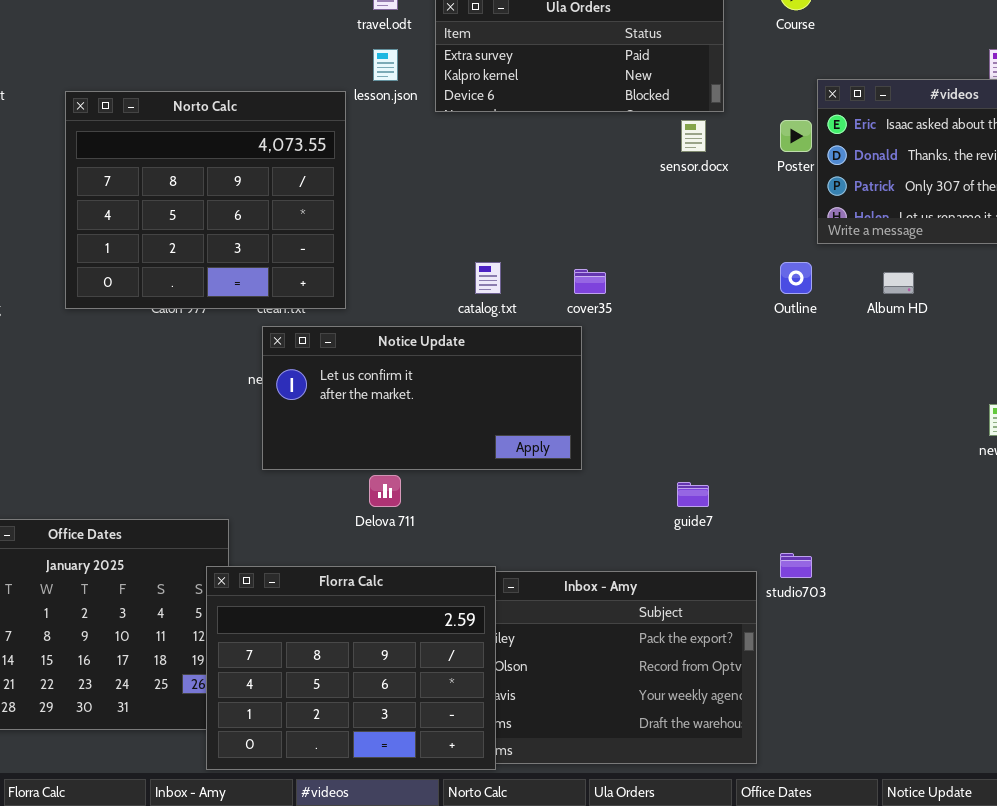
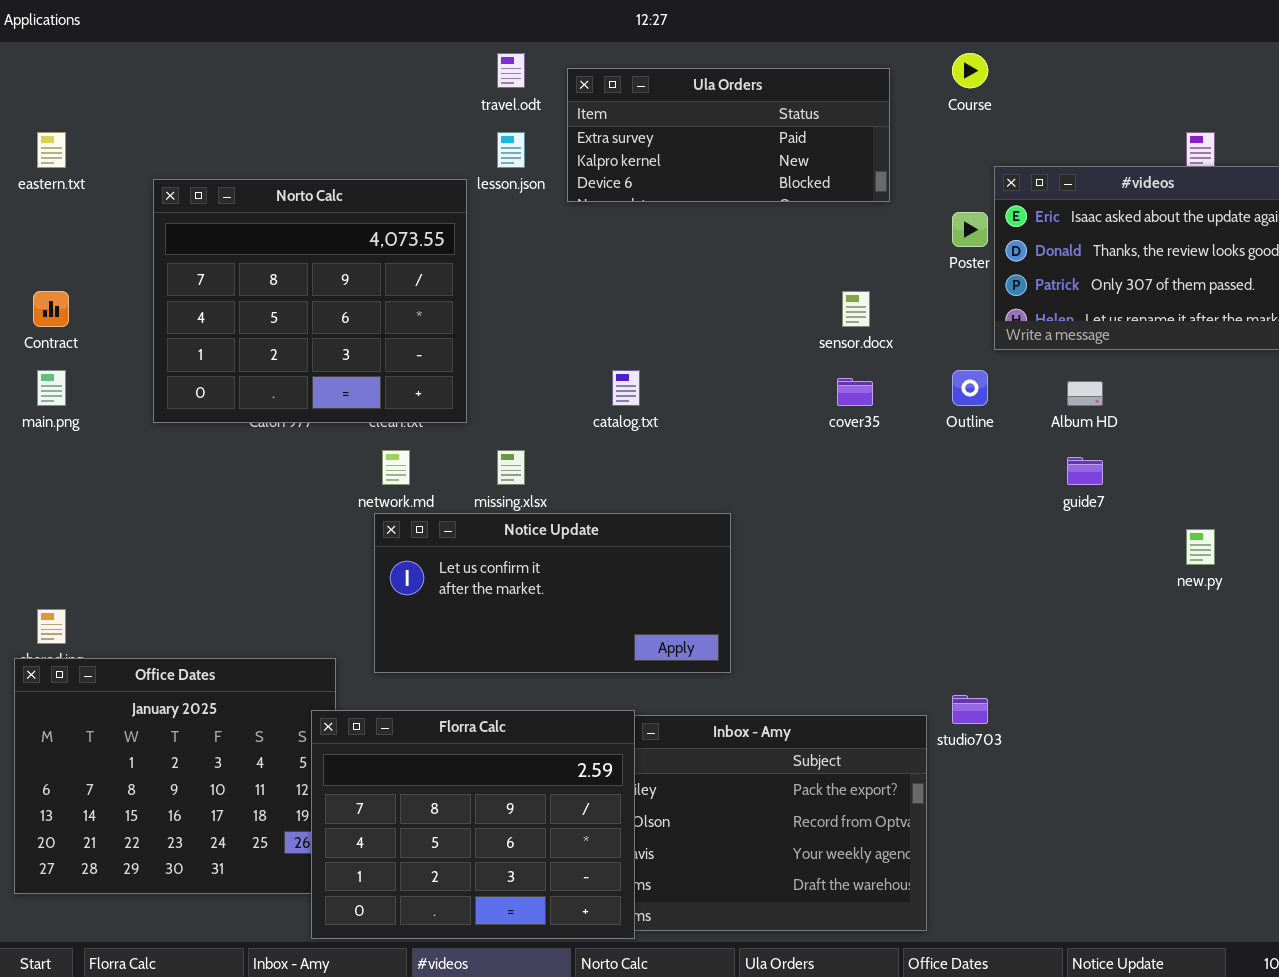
sensor.docx: [681,120,706,152] -> [842,291,870,327], moved
cover35: [574,269,606,294] -> [837,378,873,406], moved
Notice Update: [262,326,582,470] -> [374,513,731,673], moved
guide7: [677,482,709,507] -> [1067,457,1103,485], moved

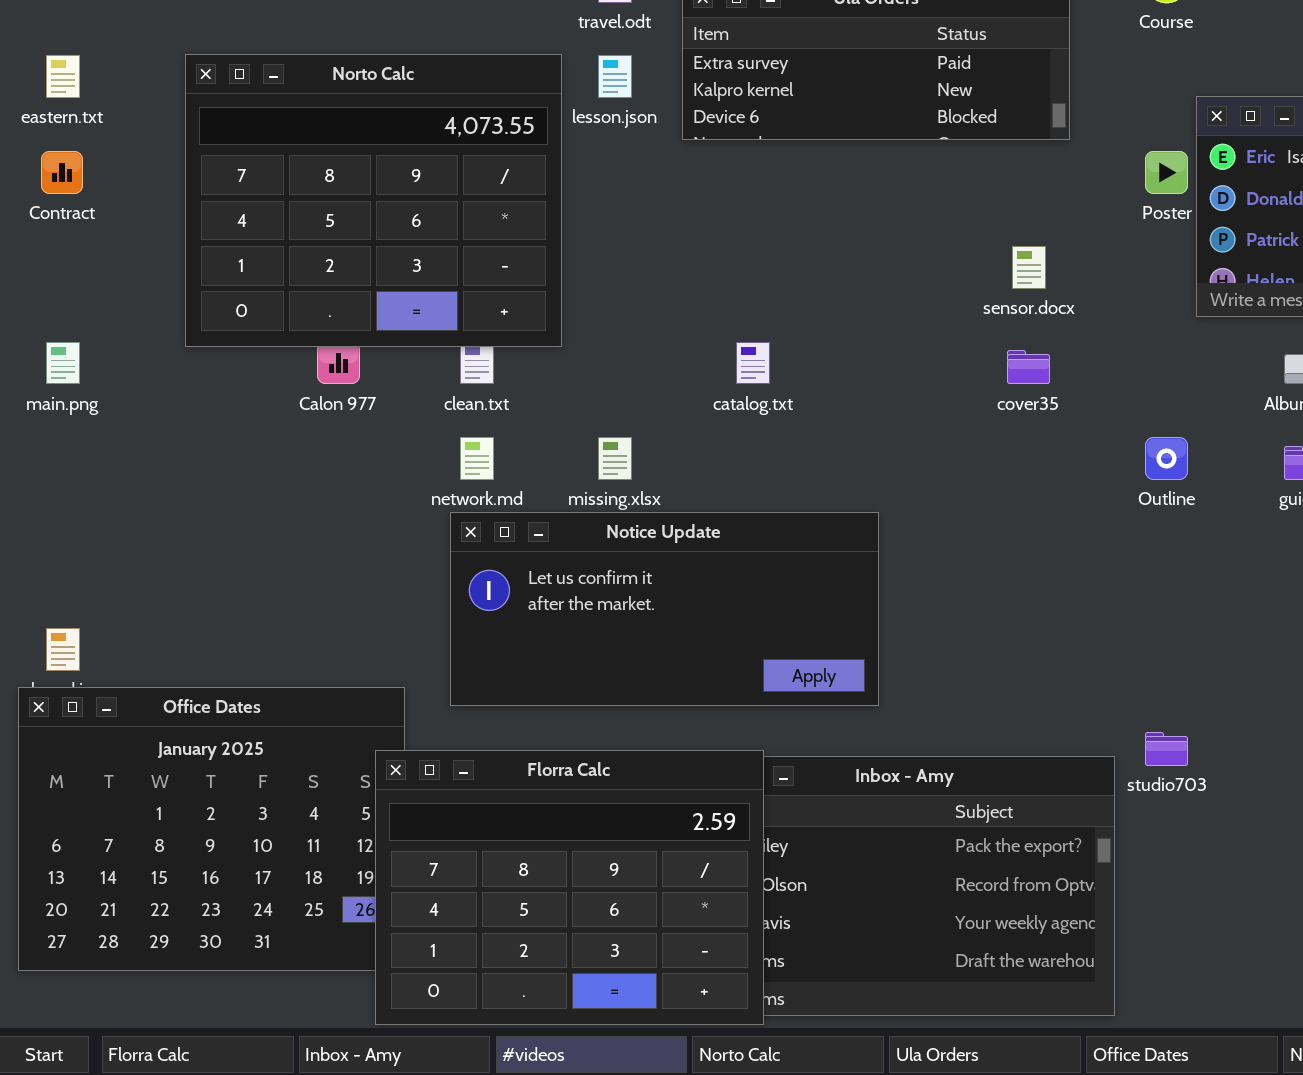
Norto Calc: [153,179,467,423] -> [185,54,562,347], moved
Contract: [33,291,69,327] -> [41,151,83,194], moved
Outline: [952,370,988,406] -> [1145,437,1188,480], moved

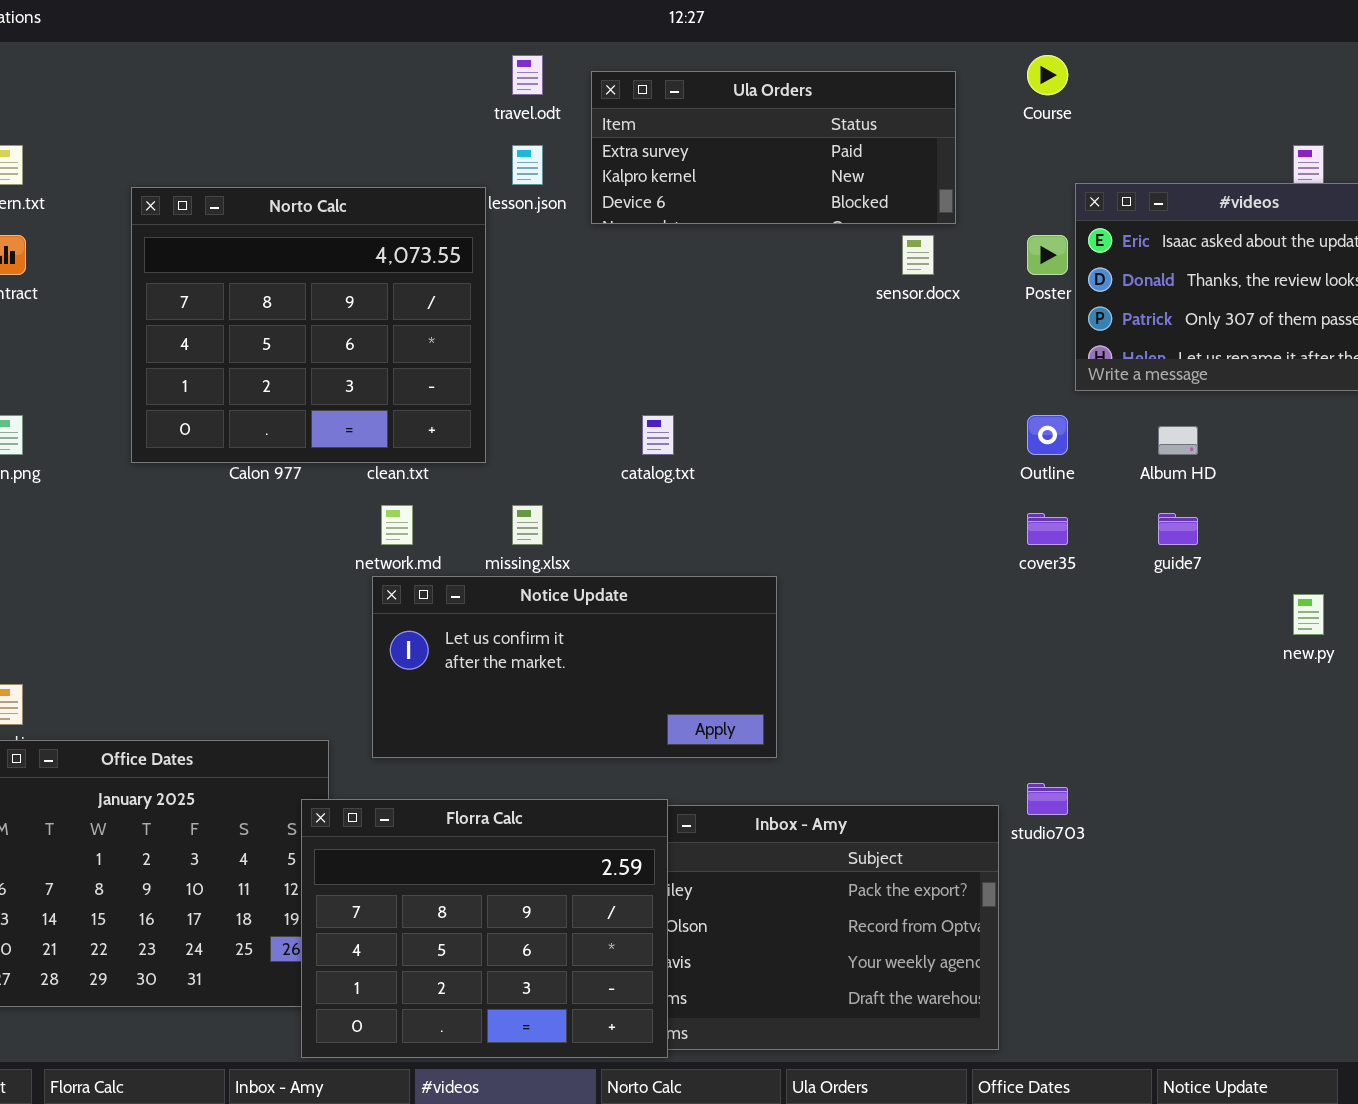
Norto Calc: [185,54,562,347] -> [131,187,486,463], moved
sensor.docx: [1012,246,1046,289] -> [902,235,934,275], moved
cover35: [1007,350,1050,384] -> [1027,513,1068,545], moved
Outline: [1145,437,1188,480] -> [1027,415,1068,455], moved

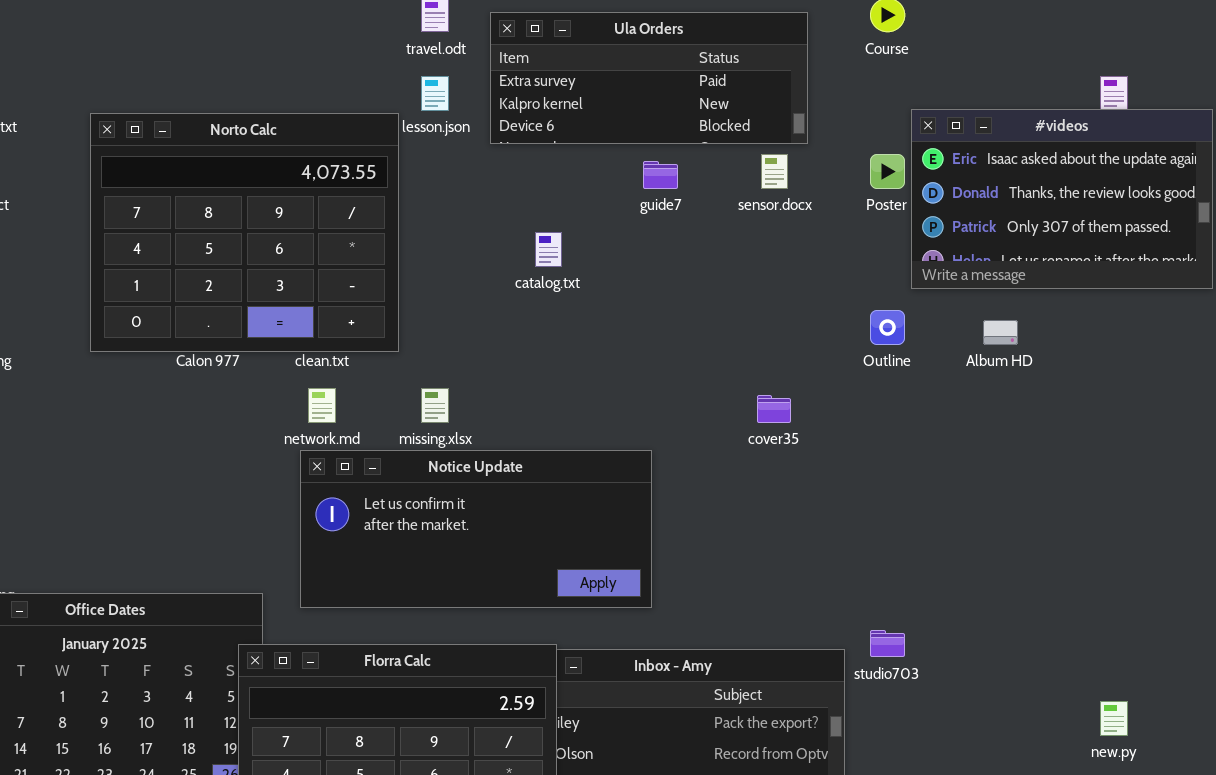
catalog.txt: [642,415,674,455] -> [535,232,562,267], moved
cover35: [1027,513,1068,545] -> [757,395,791,423], moved
guide7: [1158,513,1198,545] -> [643,161,678,189], moved
new.py: [1293,594,1324,635] -> [1100,701,1128,736], moved

